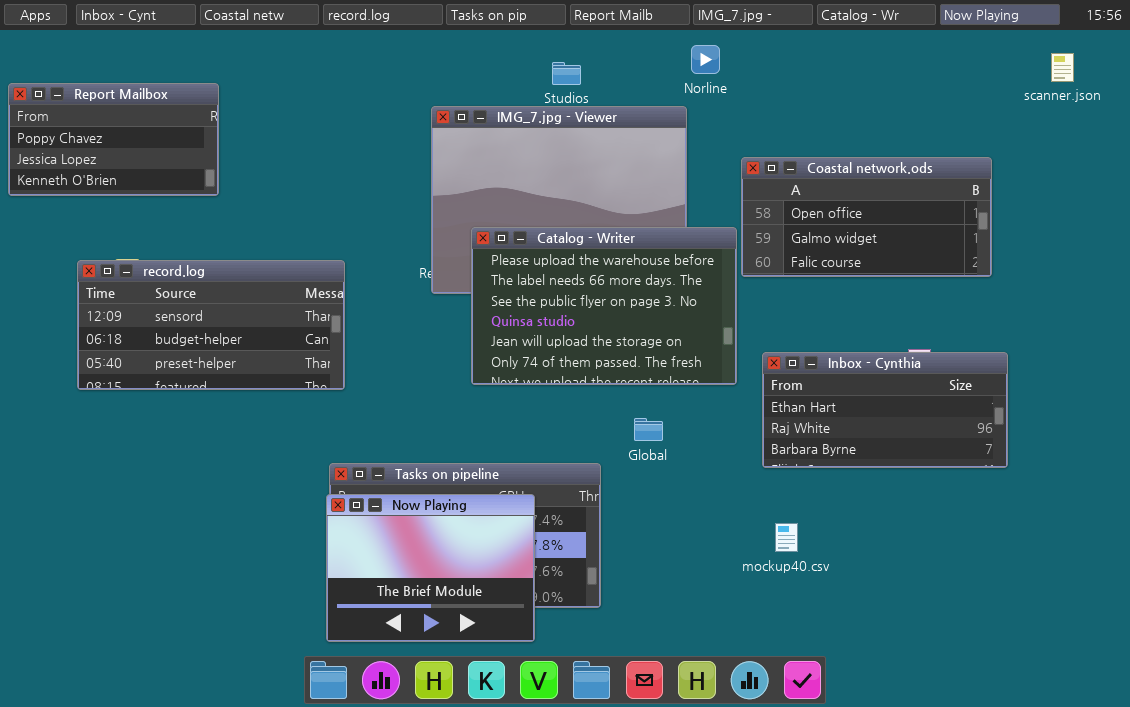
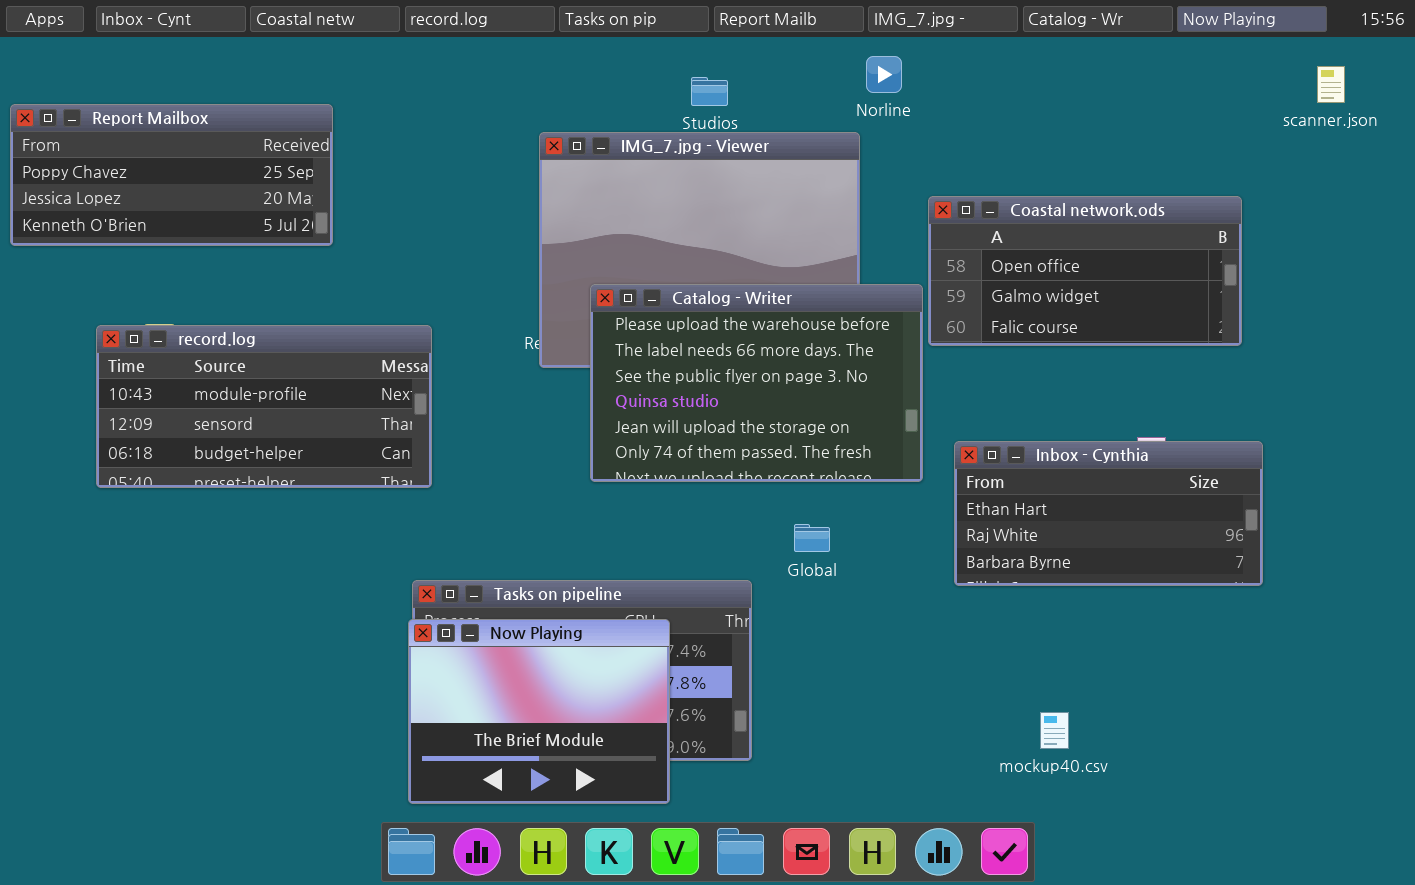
Report Mailbox: [8,83,219,196] -> [10,104,333,246], resized
record.log: [77,260,345,390] -> [96,325,432,488], scrolled up 1 row
mockup40.csv: [775,523,798,552] -> [1040,712,1069,749], moved

